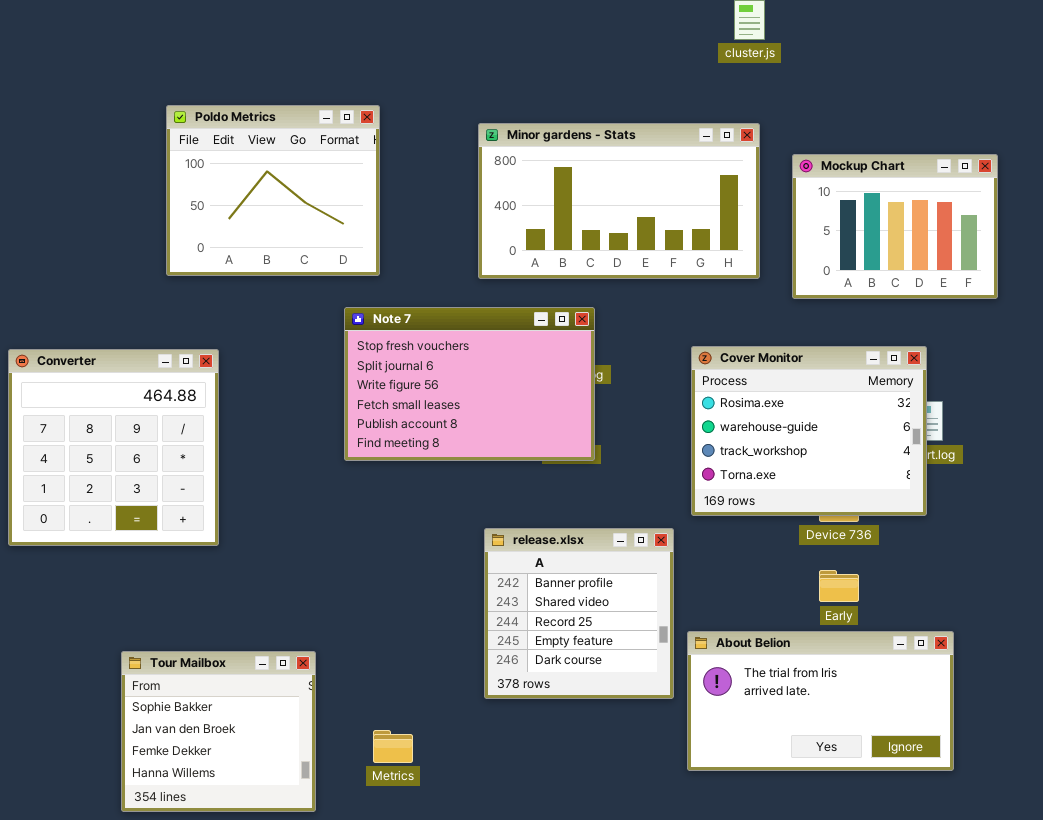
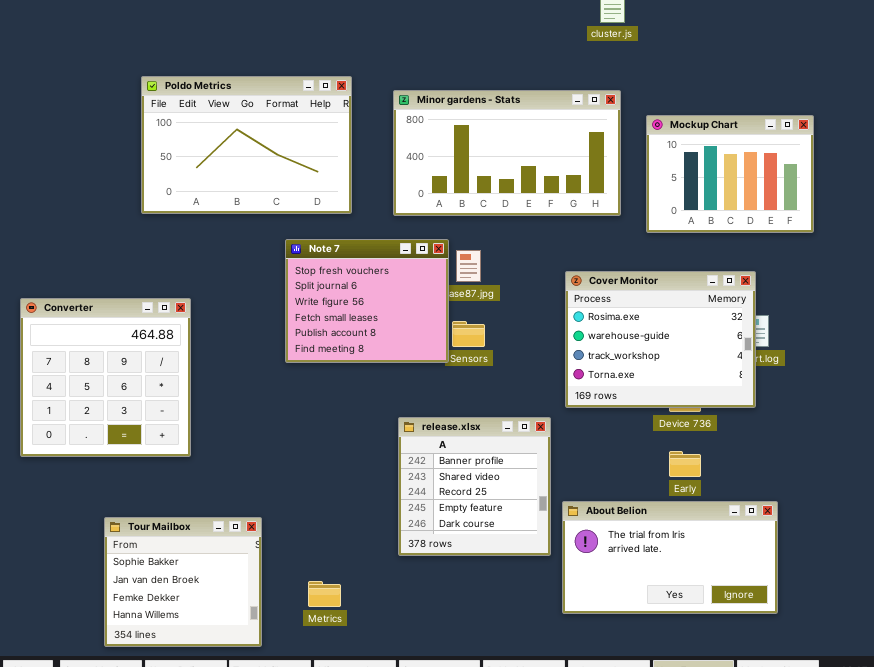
Poldo Metrics: [166,105,380,276] -> [141,76,352,214], resized
Note 7: [344,307,595,461] -> [285,239,449,363], resized
Converter: [8,349,219,546] -> [20,298,191,457], moved

